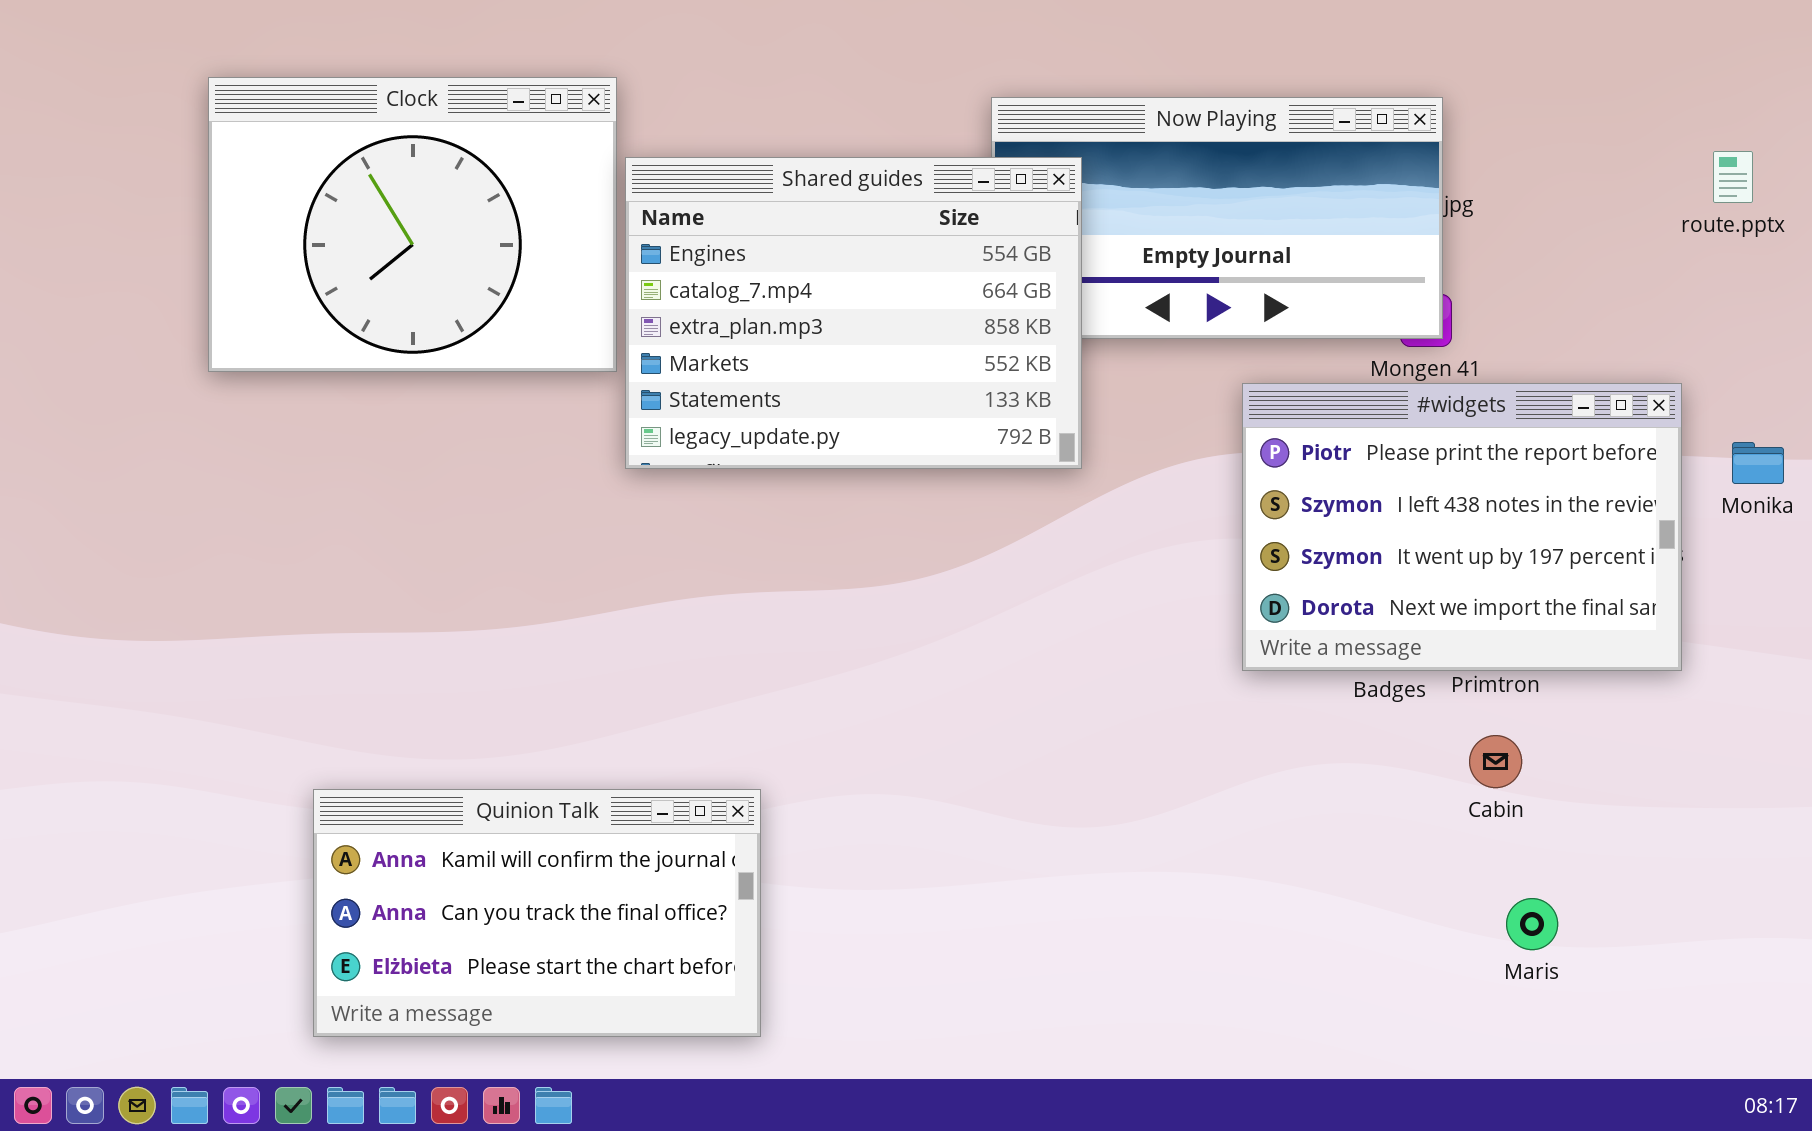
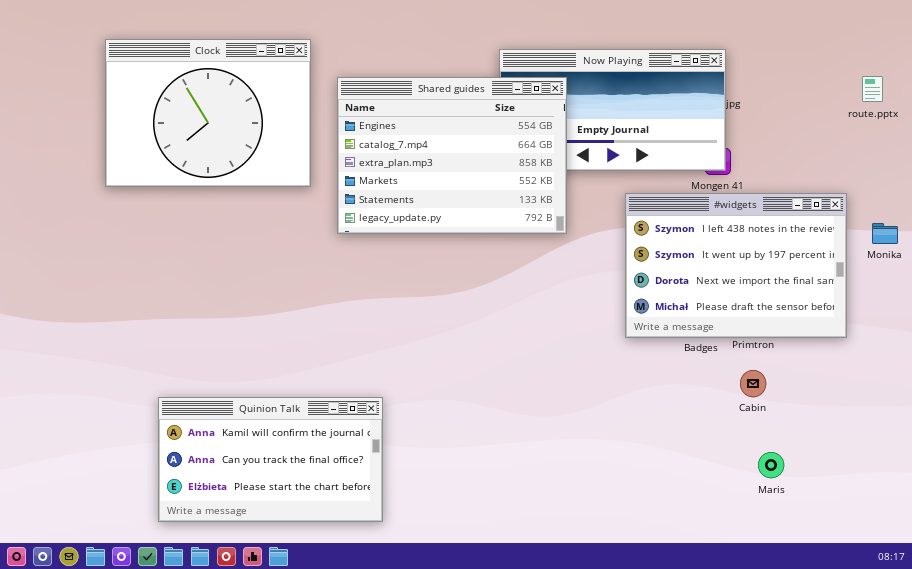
Shared guides: [625,157,1082,469] -> [337,77,567,234], moved
#widgets: [1242,383,1682,671] -> [625,193,847,338], scrolled down 1 row

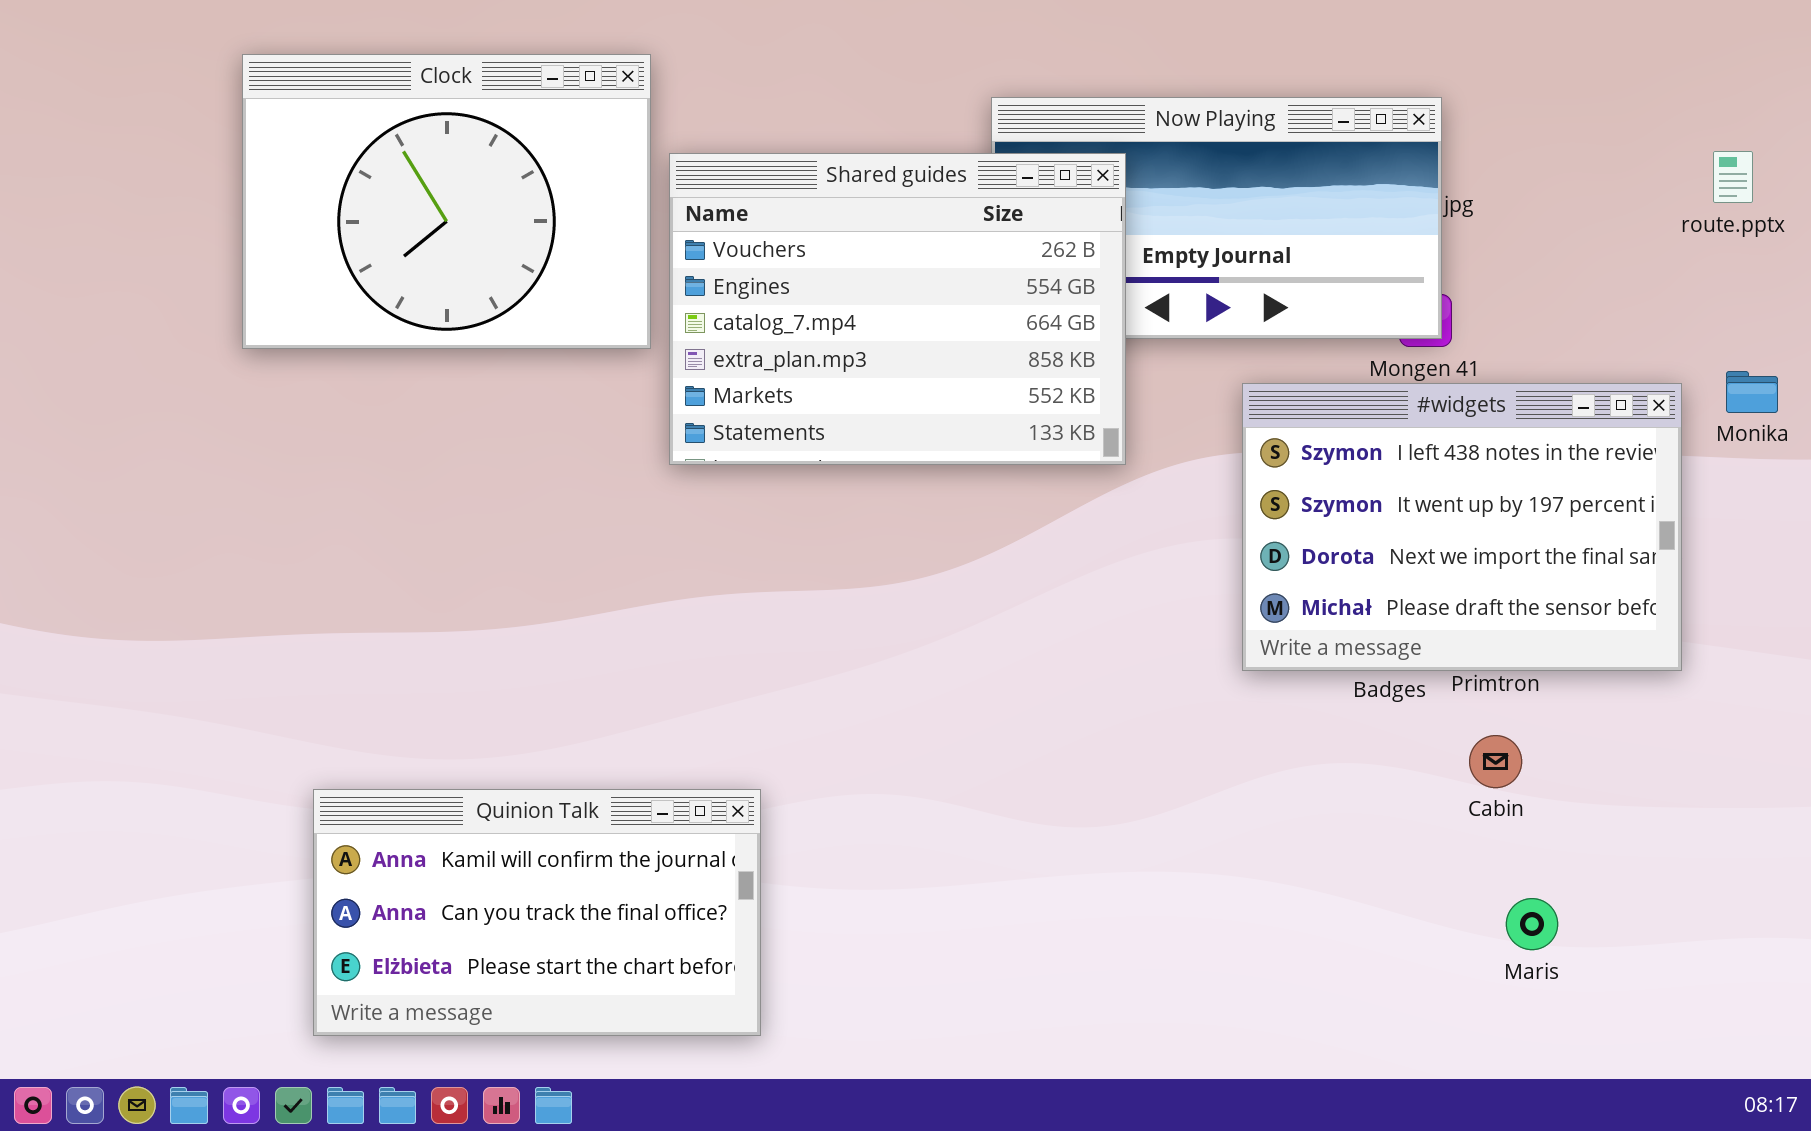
Clock: [105,39,311,187] -> [242,54,651,349], moved
Shared guides: [337,77,567,234] -> [669,153,1126,465], scrolled up 1 row
Monika: [872,223,898,244] -> [1726,371,1778,413], moved

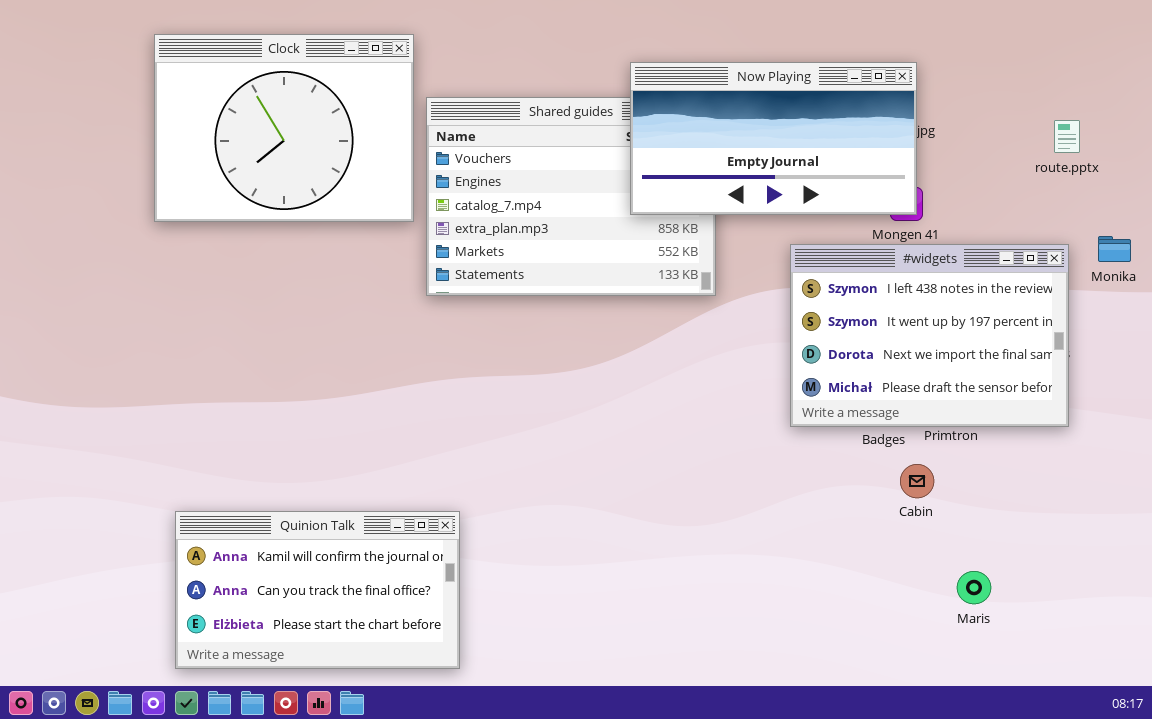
Now Playing: [991,97,1442,339] -> [630,62,917,215], raised
route.pptx: [1713,151,1753,203] -> [1054,120,1080,153], moved
Cabin: [1469,735,1522,788] -> [900,464,934,498], moved
Quinion Talk: [313,789,761,1036] -> [175,511,460,669], moved

